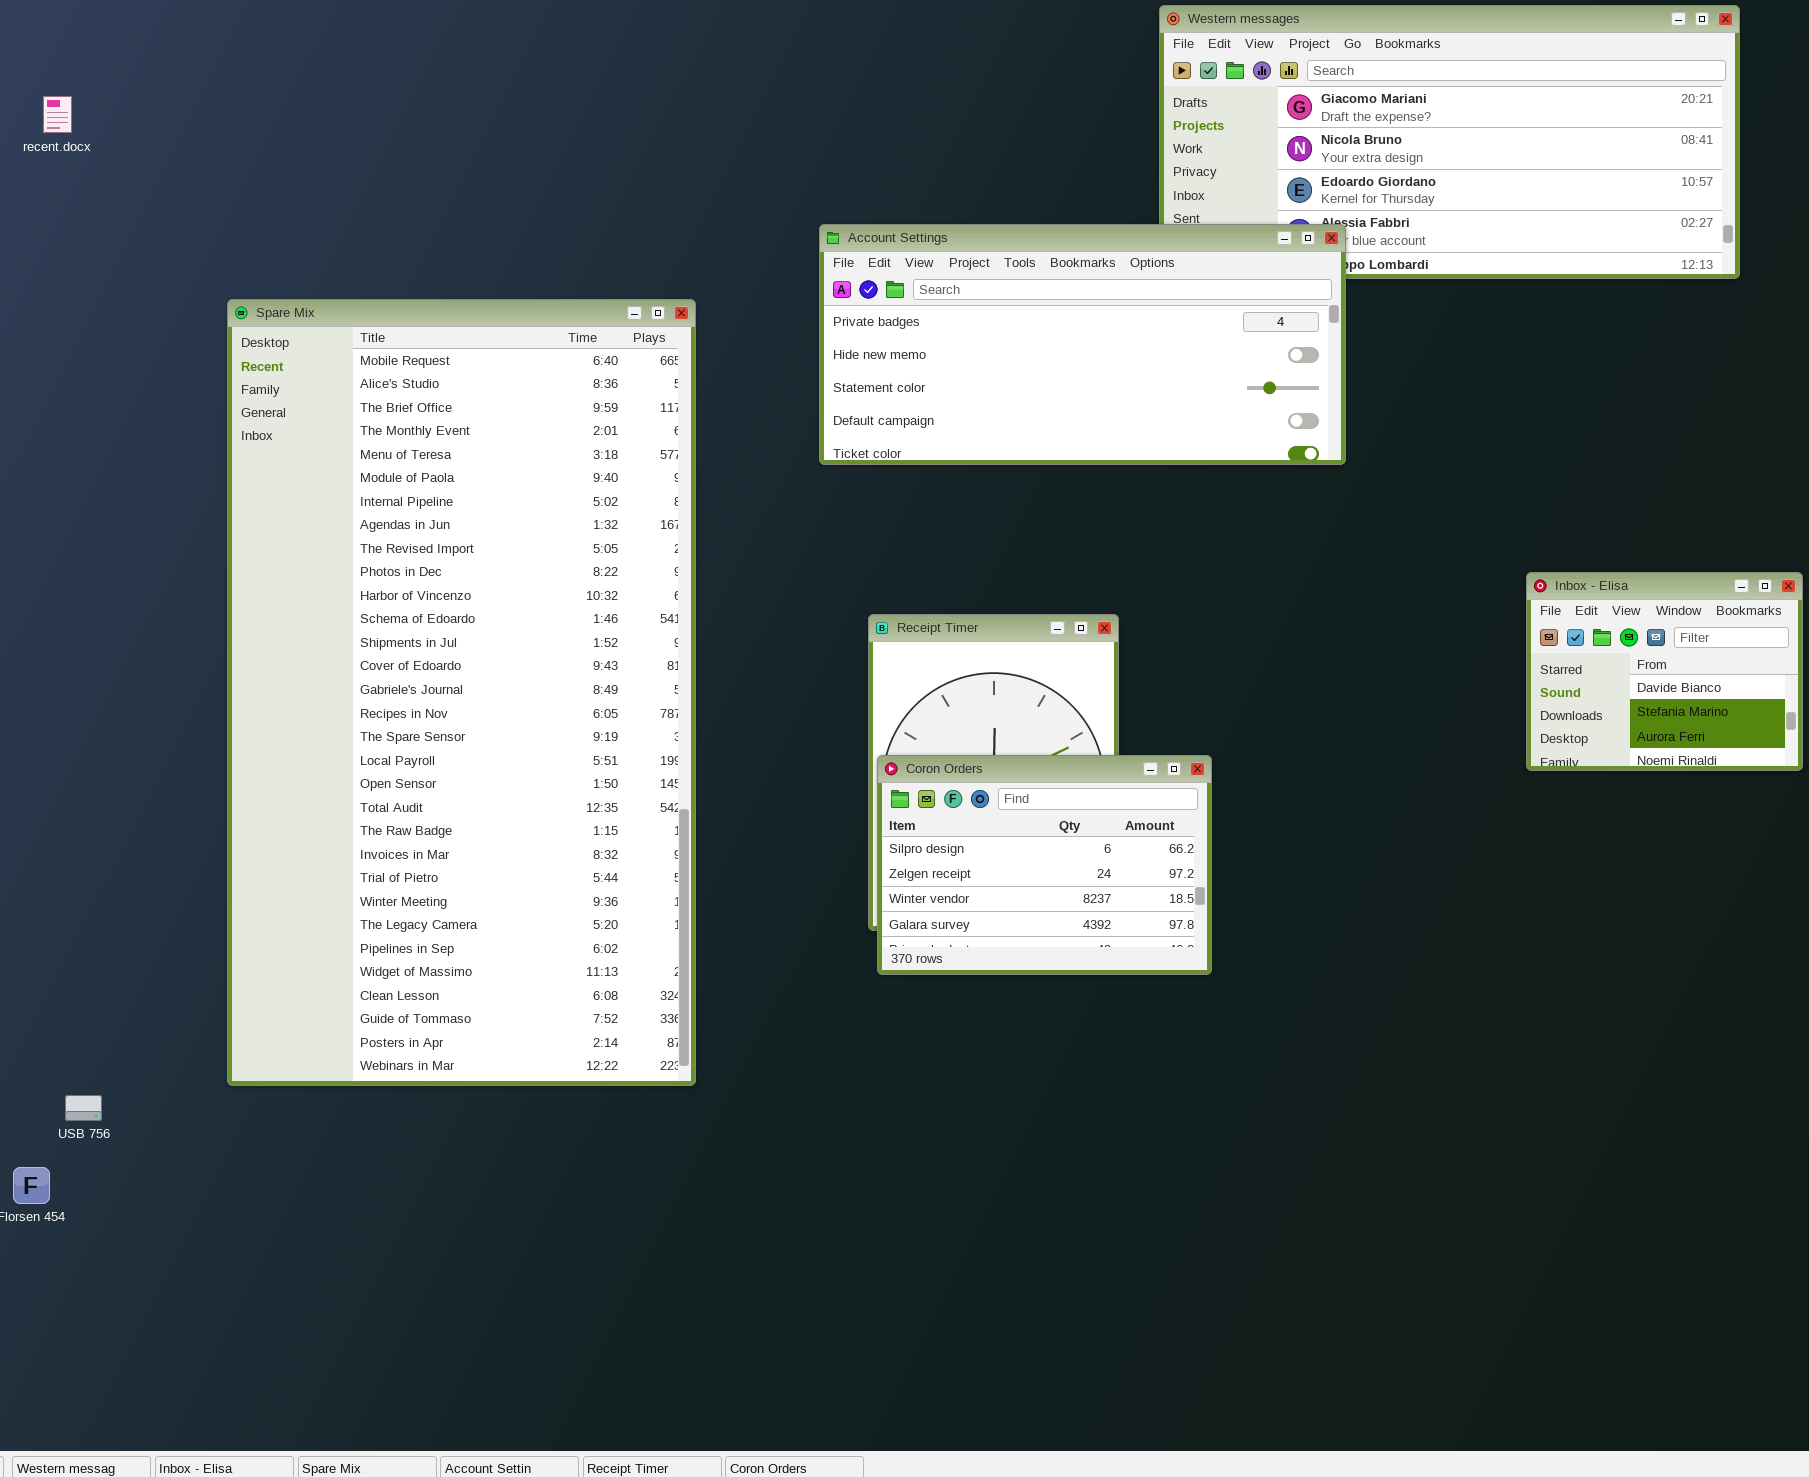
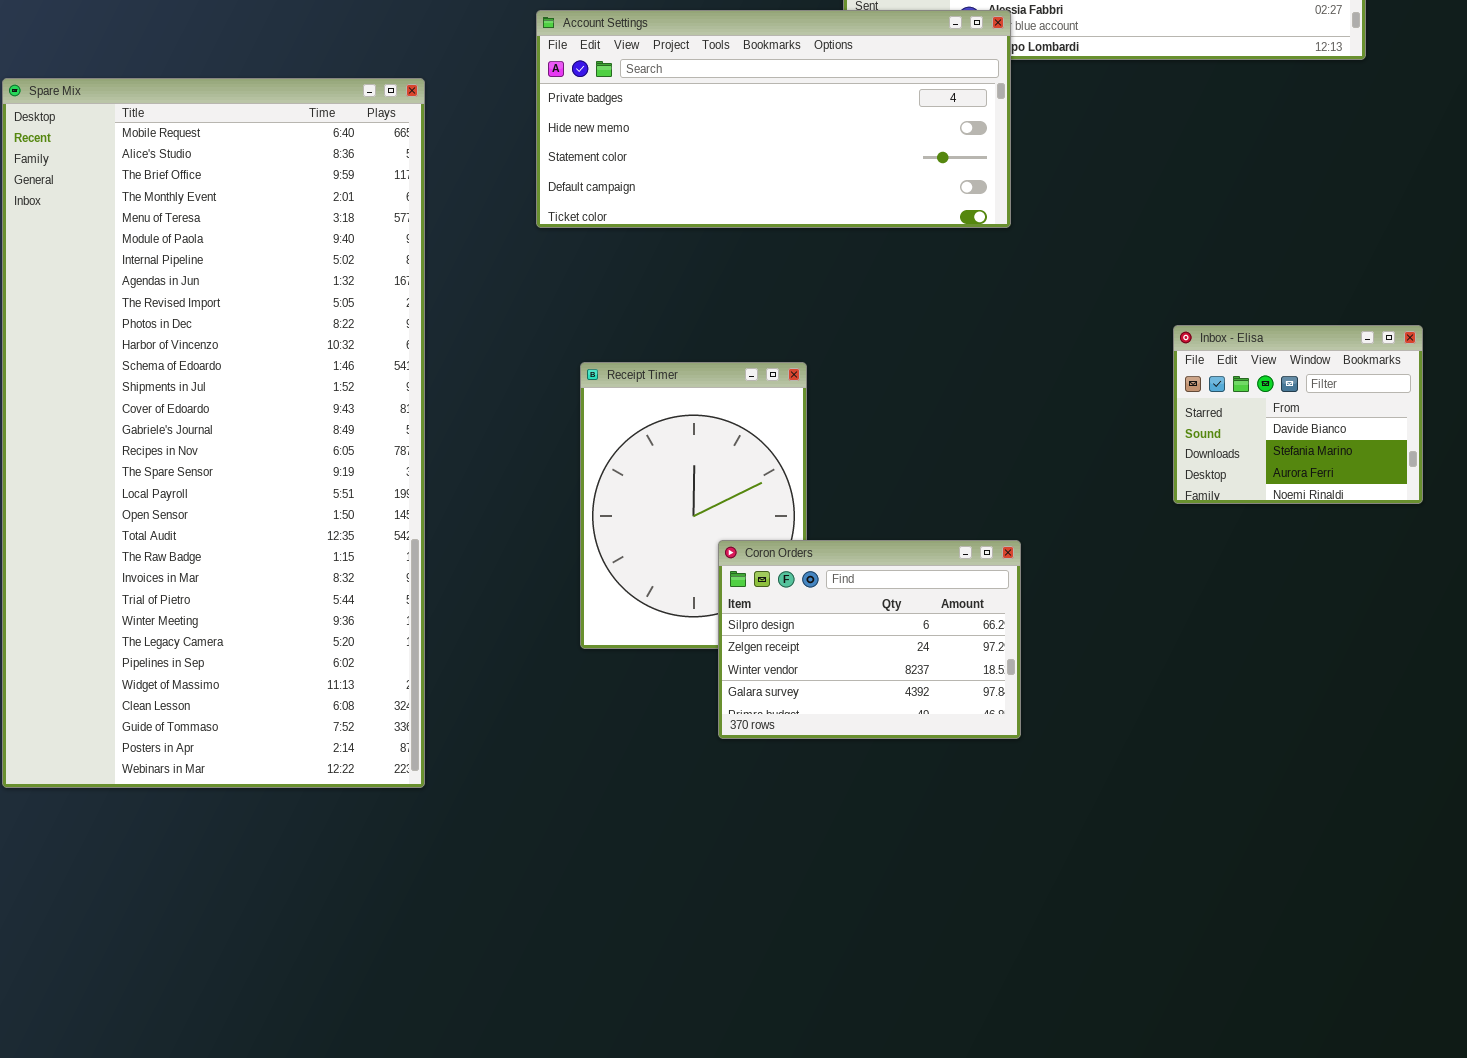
Coron Orders: [877,755,1212,975] -> [718,540,1021,739], moved

